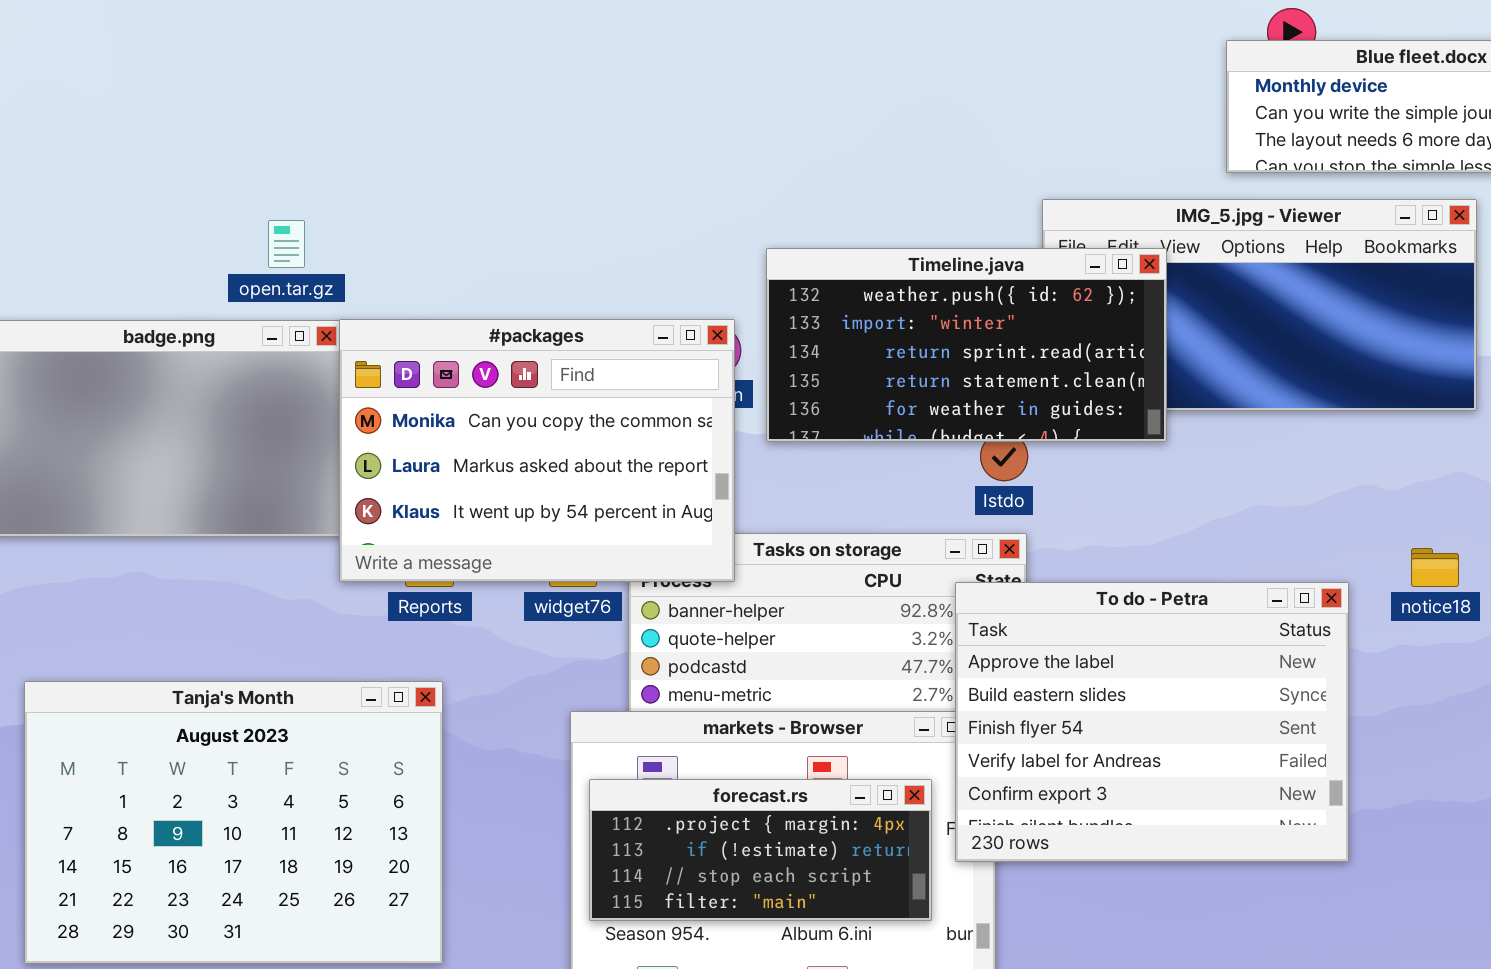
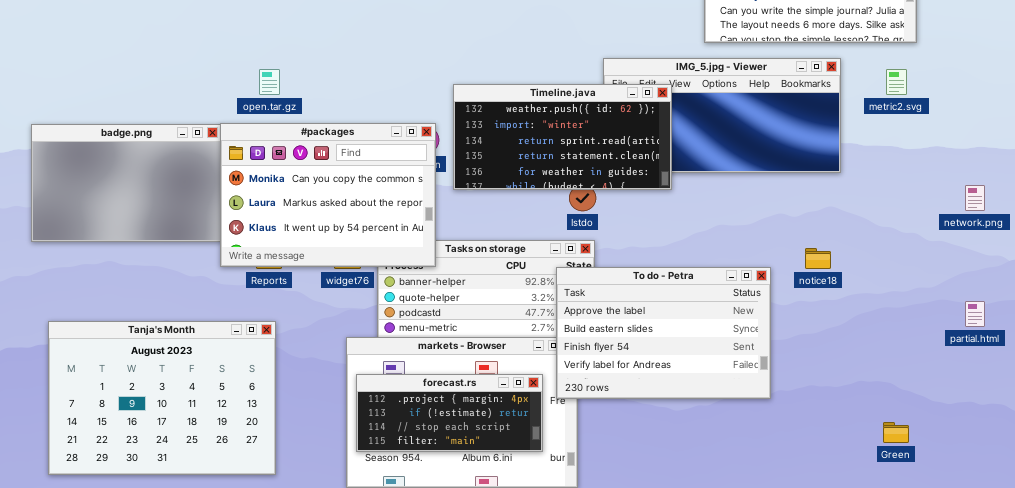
open.tar.gz: [268,220,305,268] -> [259,69,280,95], moved
To do - Petra: [955,582,1349,862] -> [556,267,771,399], resized

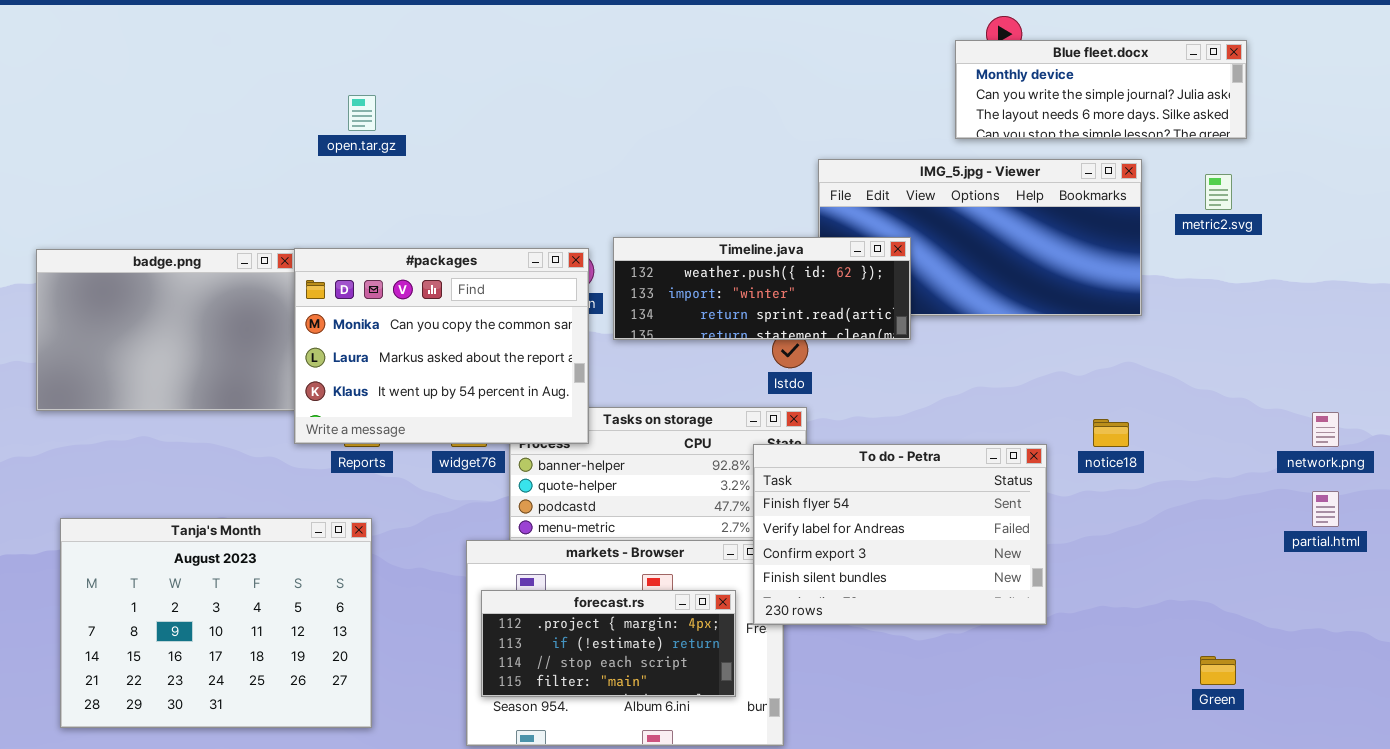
open.tar.gz: [259,69,280,95] -> [348,95,376,131], moved
Timeline.java: [453,84,672,190] -> [613,237,911,340], resized
network.png: [965,185,985,211] -> [1312,412,1339,447], moved
To do - Petra: [556,267,771,399] -> [753,444,1047,625], scrolled down 2 rows

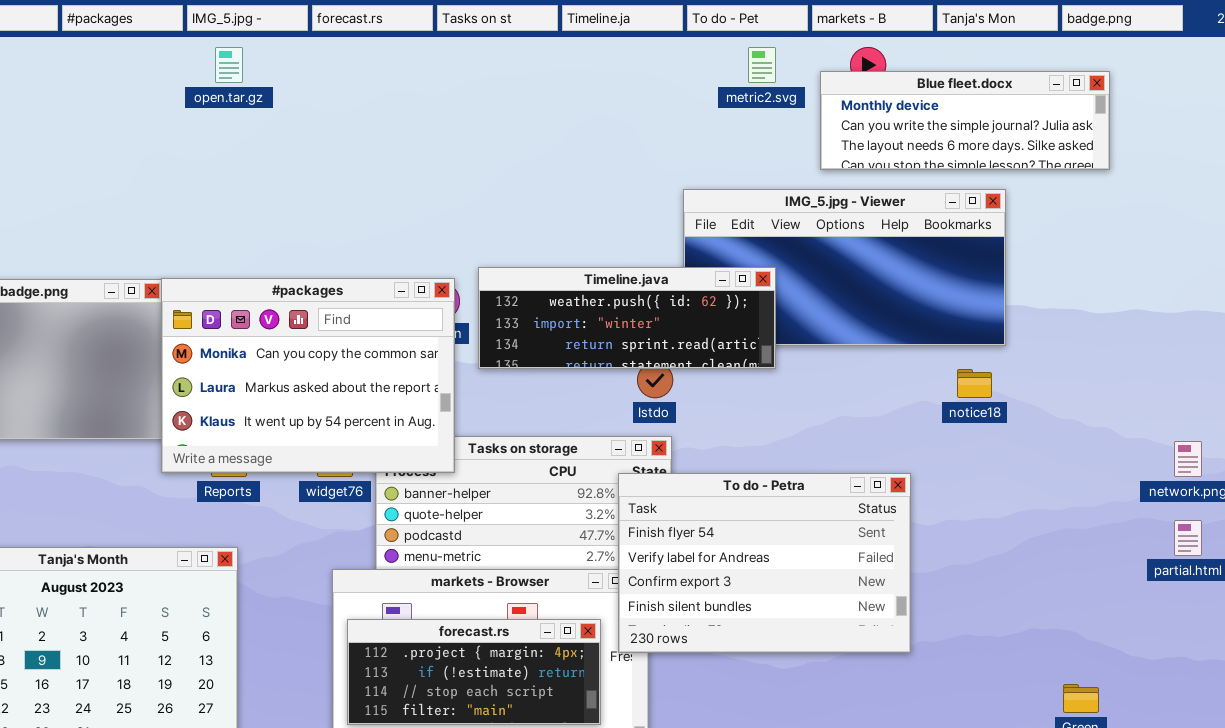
open.tar.gz: [348,95,376,131] -> [215,47,243,83], moved
metric2.svg: [1205,174,1232,210] -> [748,47,776,83], moved
notice18: [1093,419,1129,447] -> [957,369,992,398], moved

